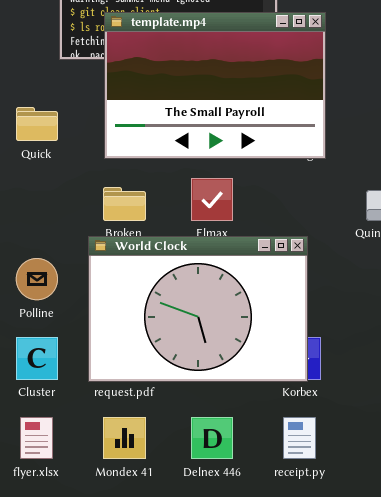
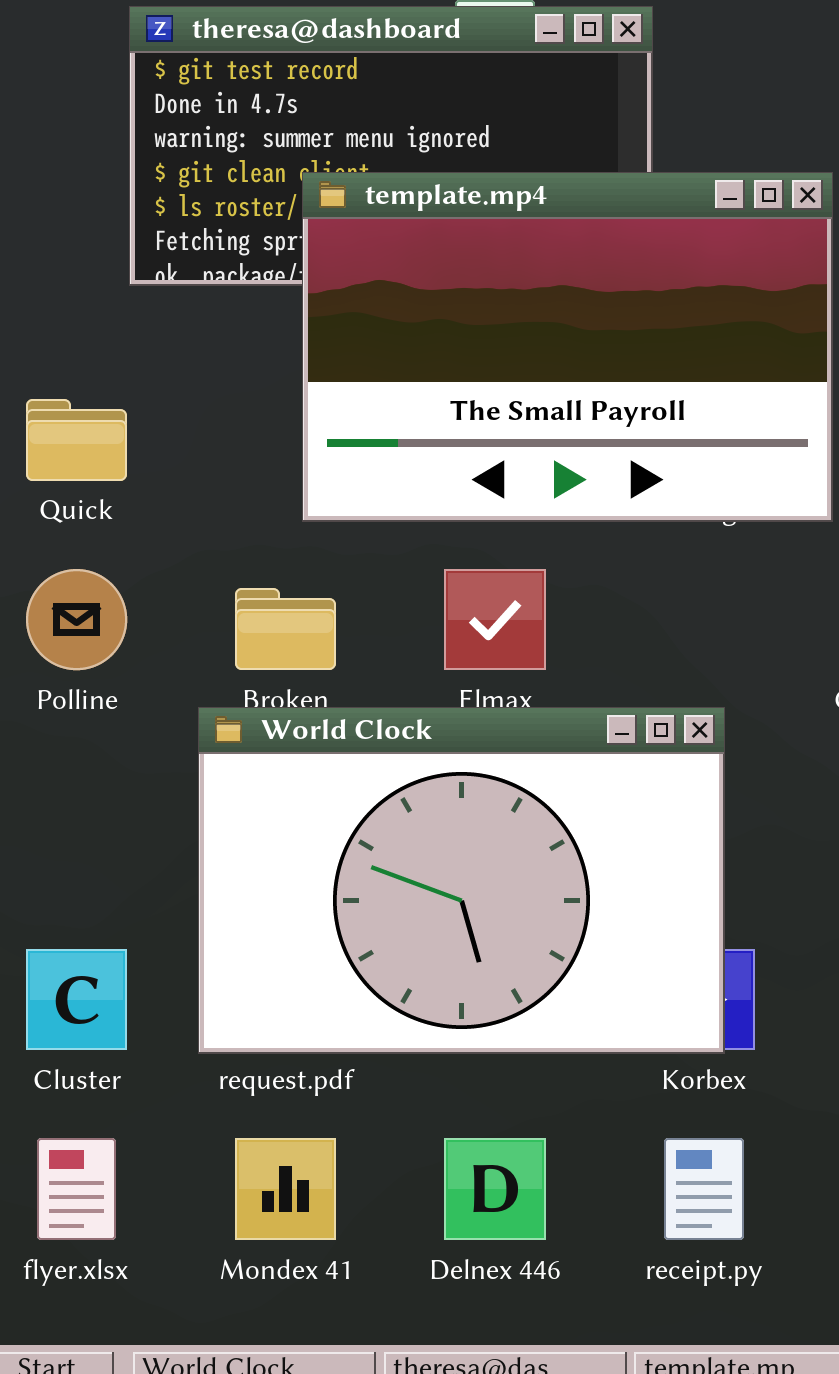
template.mp4: [104,12,326,159] -> [302,172,833,522], moved
Polline: [16,258,58,300] -> [26,569,127,670], moved

